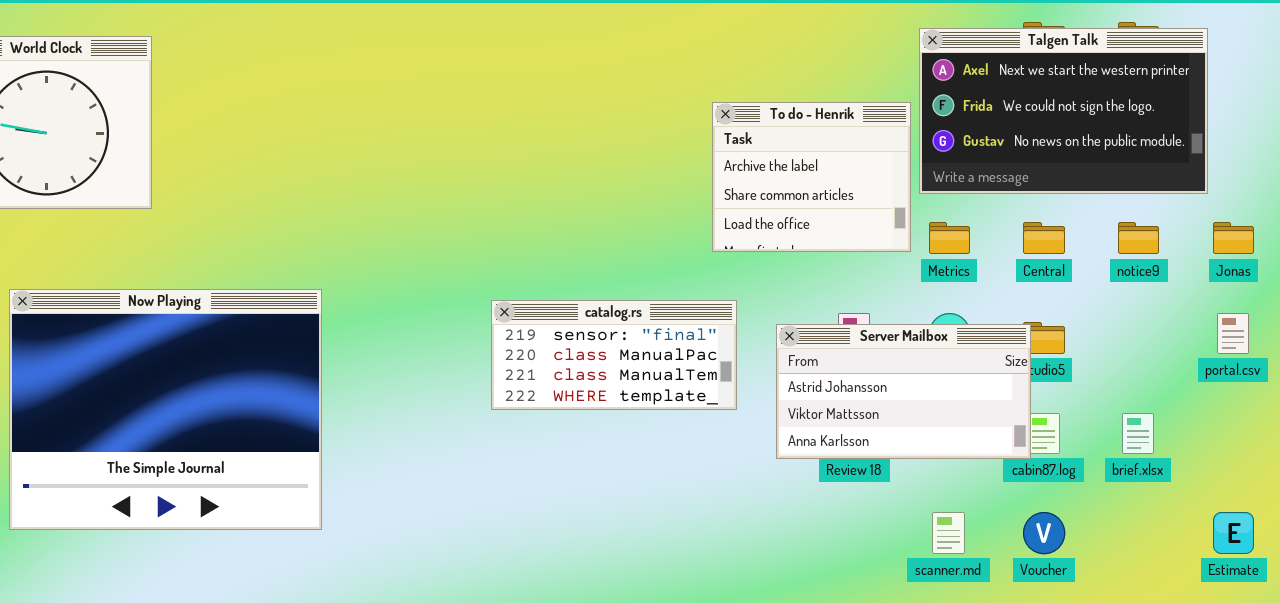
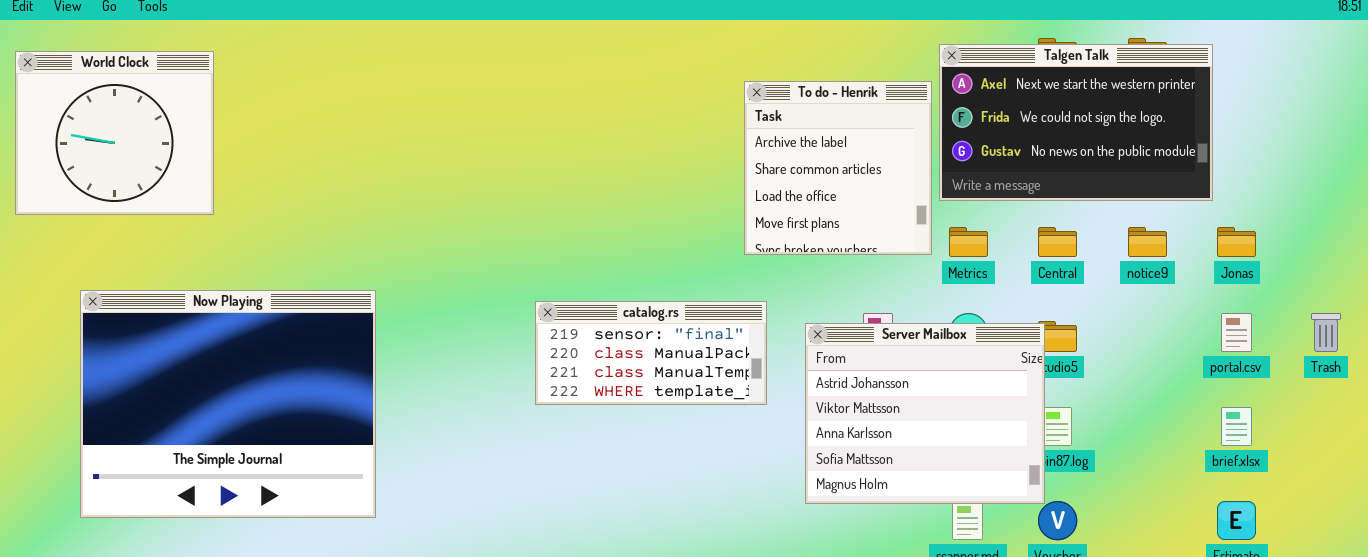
To do - Henrik: [712,102,911,252] -> [744,81,932,255], resized
Server Mailbox: [776,324,1031,459] -> [805,323,1045,504], resized
brief.xlsx: [1122,413,1154,454] -> [1221,407,1252,446], moved

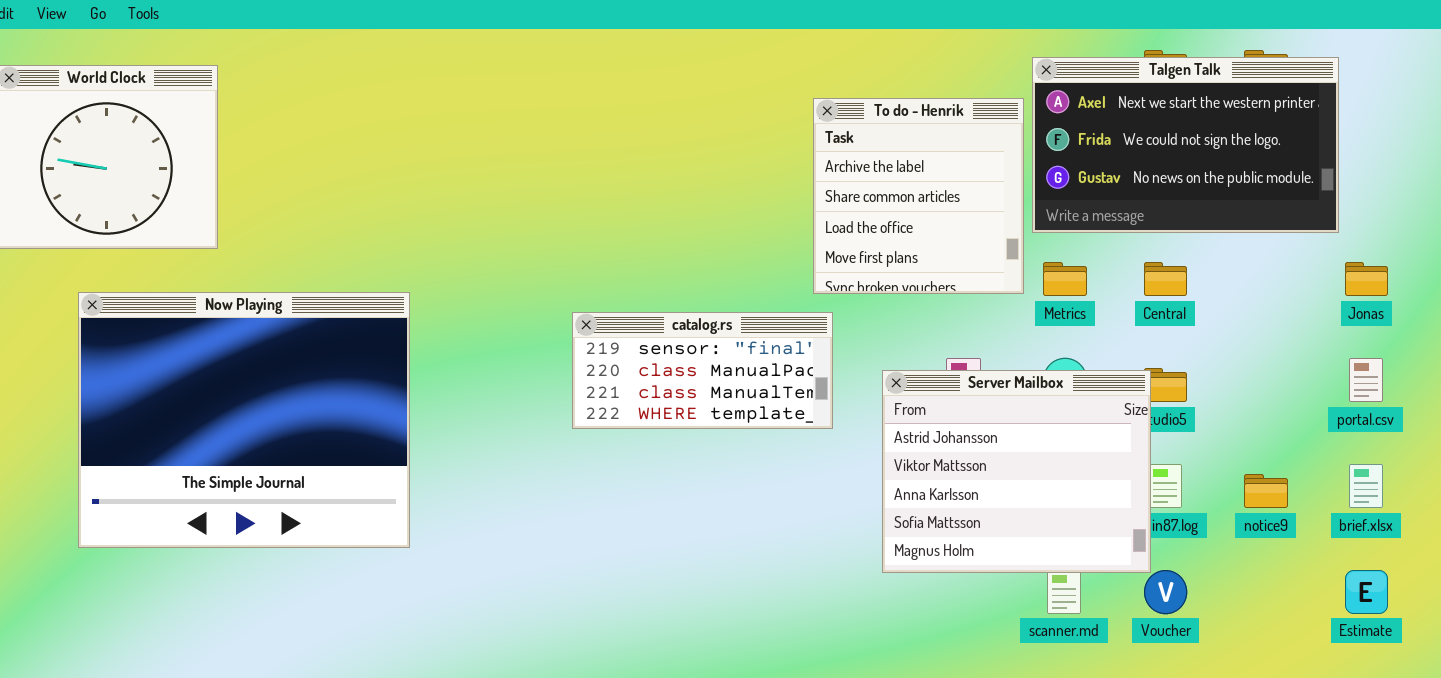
notice9: [1128,227,1167,257] -> [1244,474,1288,508], moved
Now Playing: [80,290,376,518] -> [78,292,410,548], moved
catalog.rs: [535,301,767,405] -> [572,312,833,429], moved

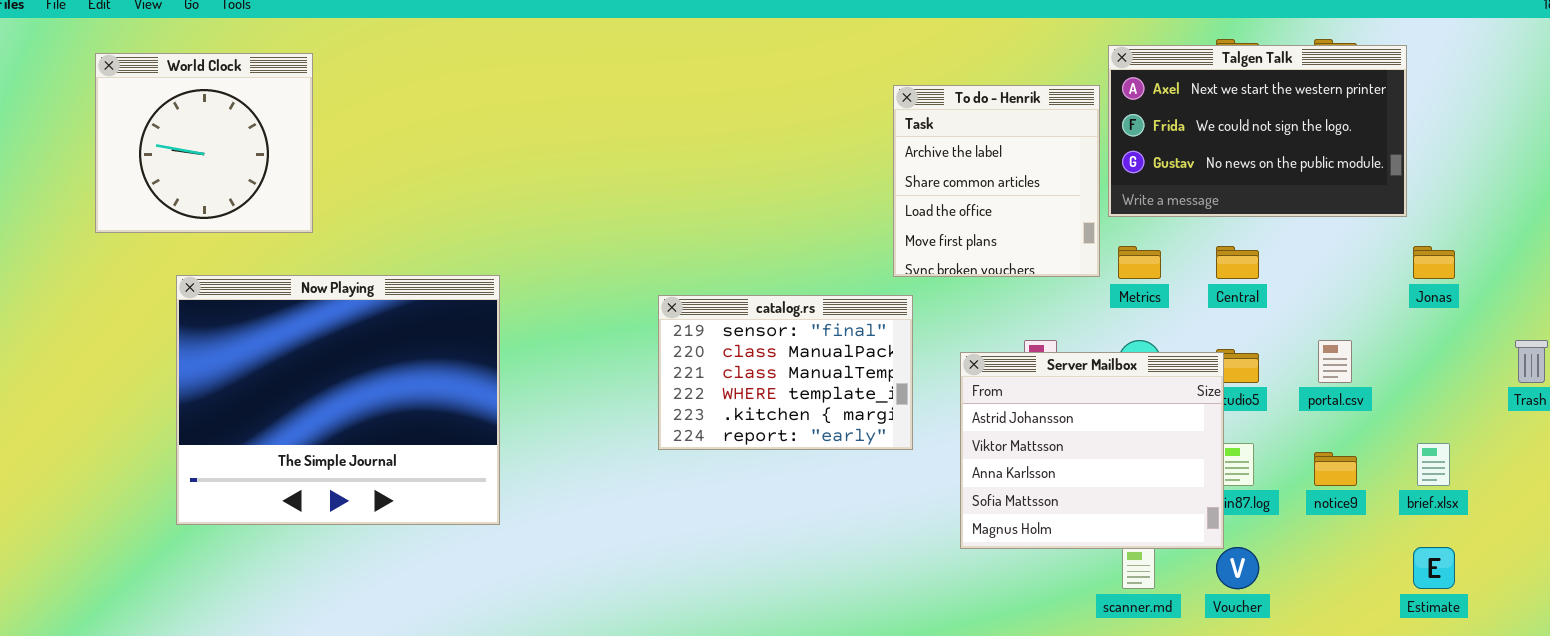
catalog.rs: [572,312,833,429] -> [658,295,913,450], resized
portal.csv: [1349,358,1383,402] -> [1318,340,1352,383], moved

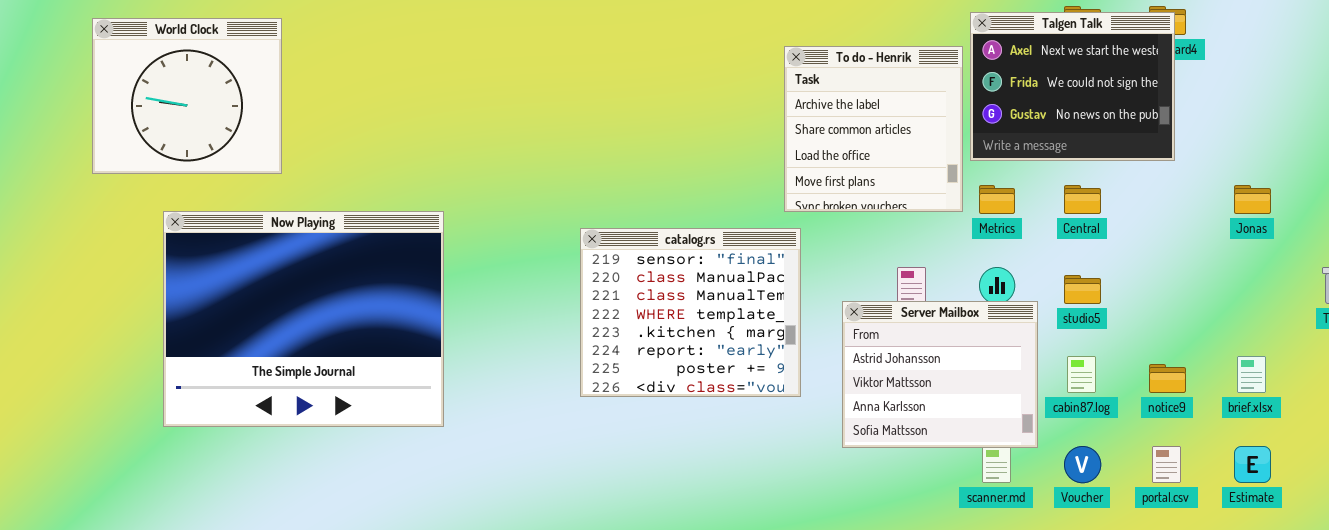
Talgen Talk: [1108,45,1407,217] -> [970,12,1175,161], resized
catalog.rs: [658,295,913,450] -> [580,228,801,397], resized
portal.csv: [1318,340,1352,383] -> [1152,446,1181,483], moved
Server Mailbox: [960,352,1224,549] -> [842,301,1038,448], resized

